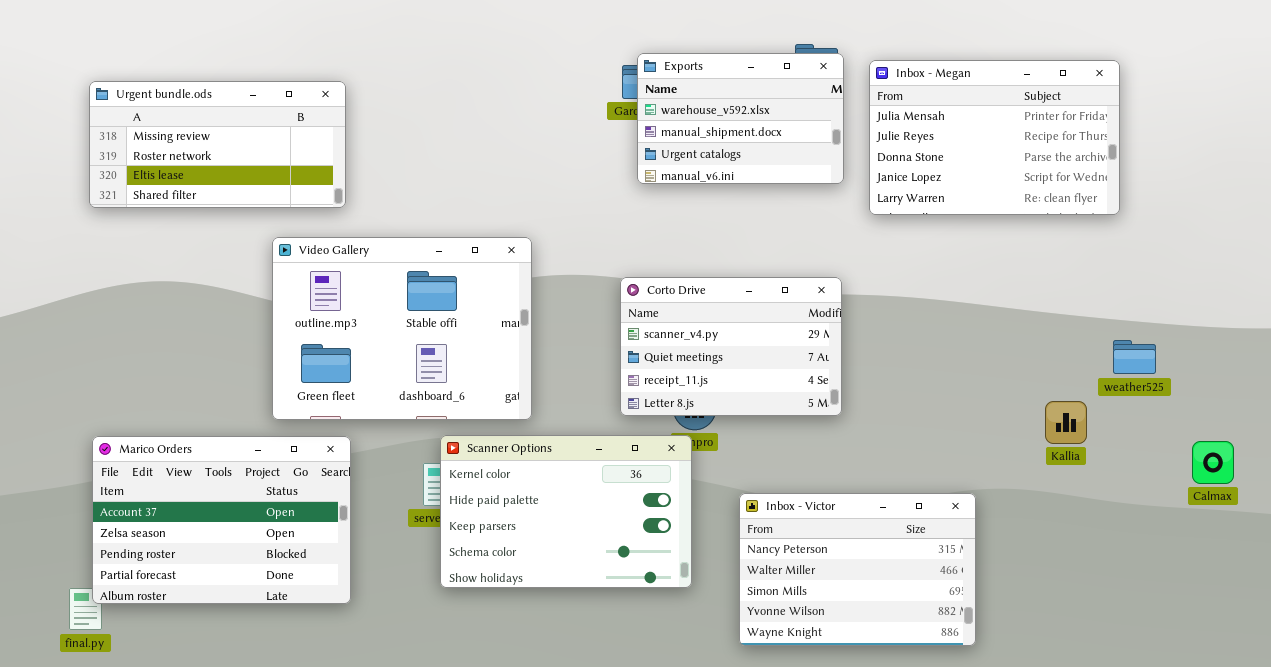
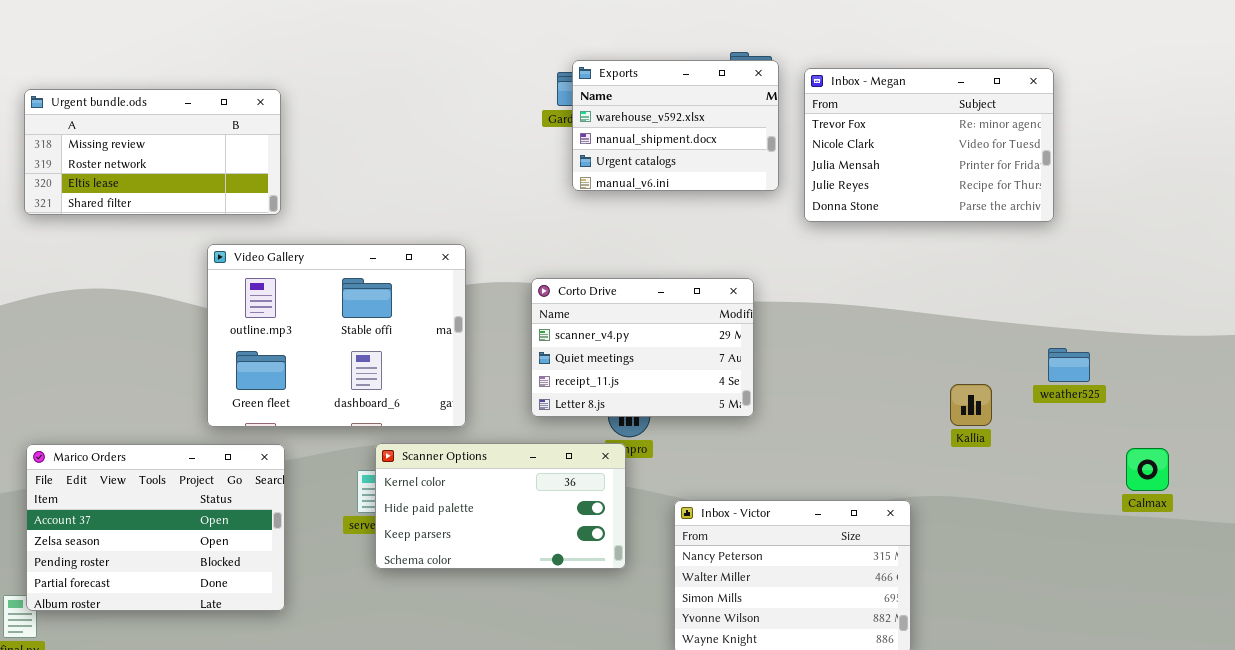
Inbox - Megan: [869,60,1120,215] -> [804,68,1054,222], scrolled up 2 rows
Corto Drive: [620,277,842,416] -> [531,278,754,417], moved
Kallia: [1045,401,1087,444] -> [950,384,992,426], moved
Scanner Options: [440,435,692,588] -> [375,443,626,569], resized

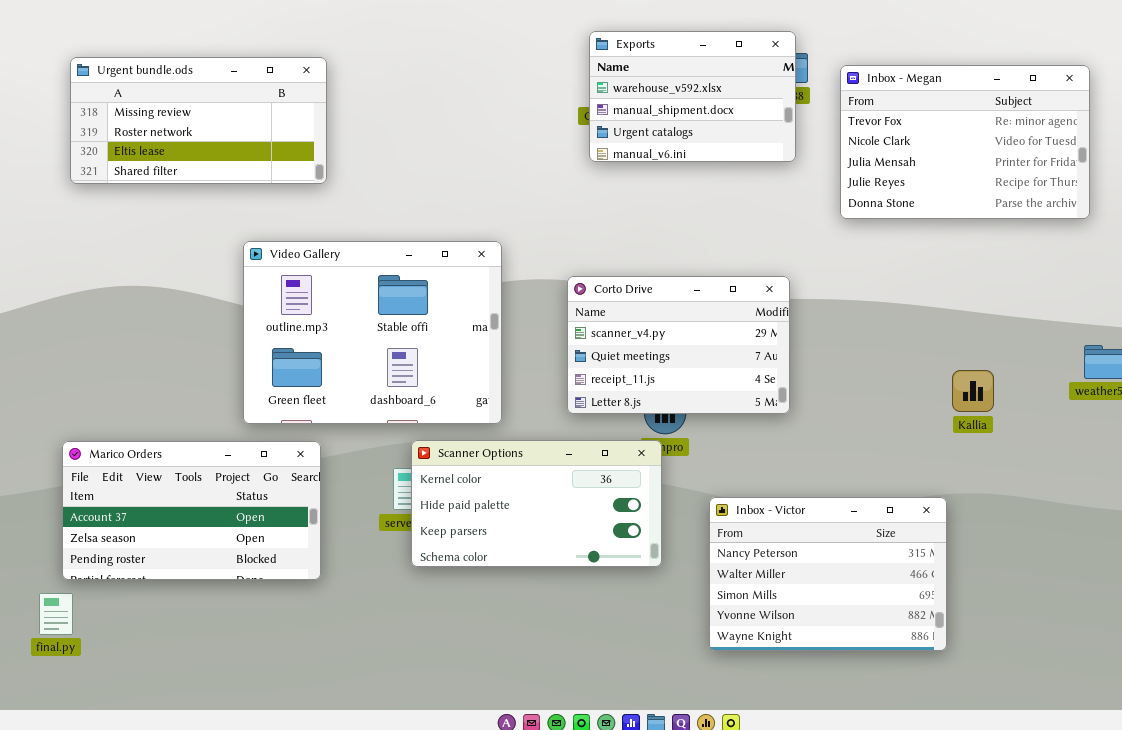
Exports: [572,60,779,191] -> [589,31,796,162], moved
Urgent bundle.ods: [24,89,281,215] -> [70,57,327,184], moved
Kallia: [950,384,992,426] -> [952,370,994,412], moved
Marico Orders: [26,444,285,611] -> [62,441,321,580], resized

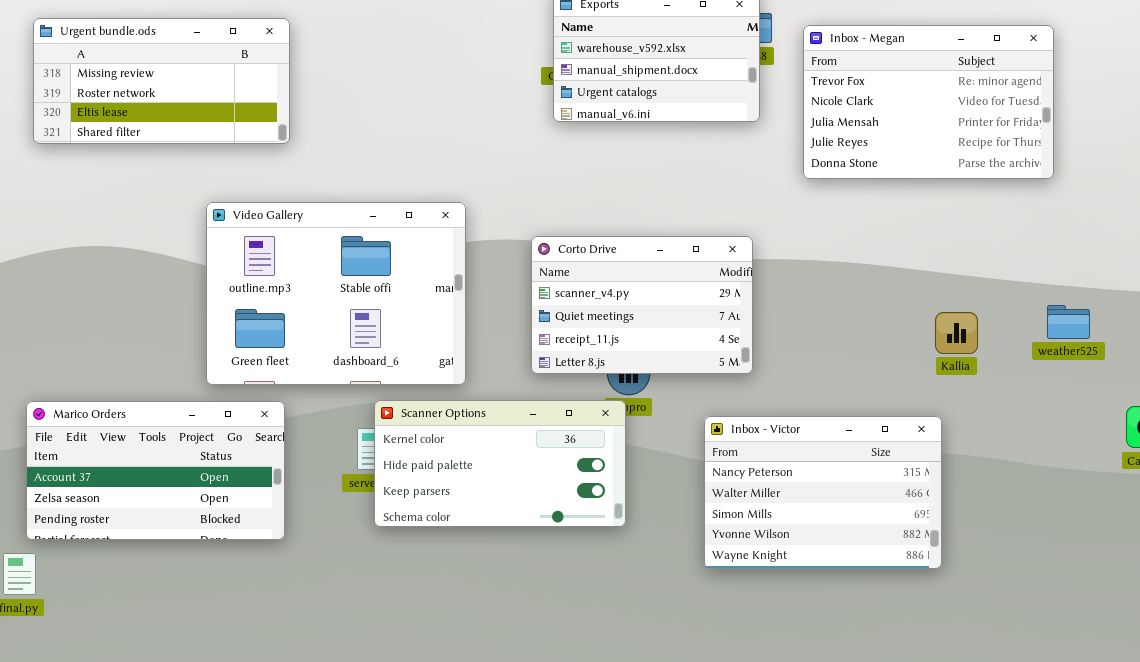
Kallia: [952,370,994,412] -> [935,312,978,354], moved
Inbox - Victor: [709,497,947,651] -> [704,416,942,569], moved

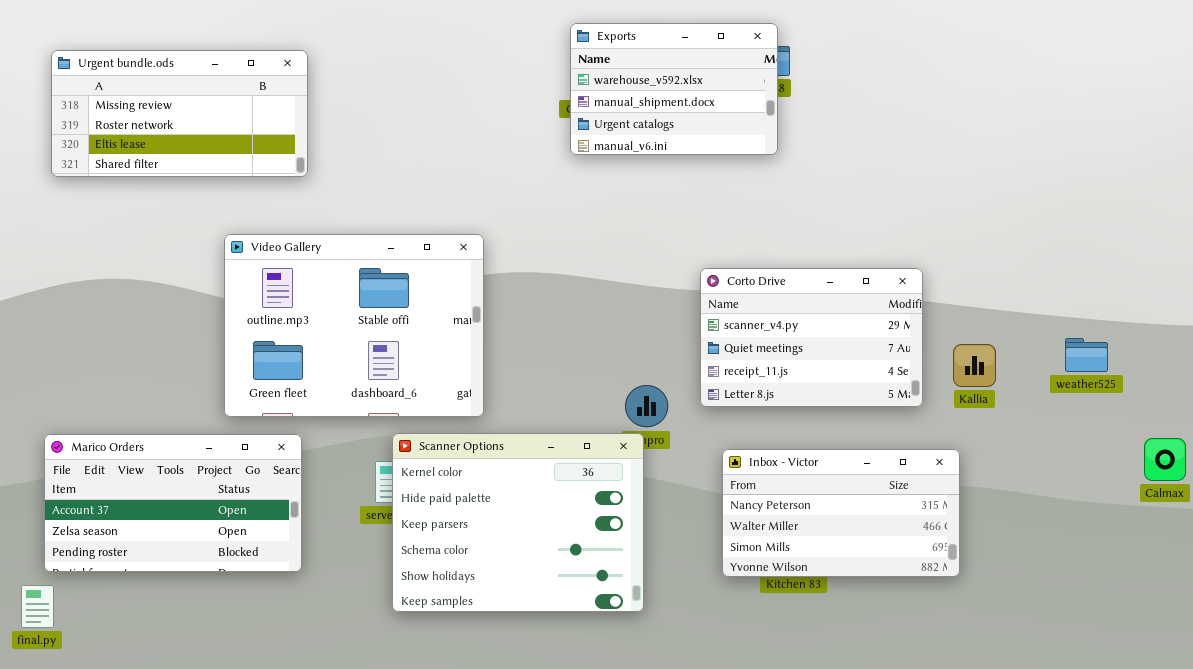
Inbox - Megan: [803,25,1054,179] -> none, closed
Corto Drive: [531,236,753,374] -> [700,268,923,407], moved
Scanner Options: [374,400,626,527] -> [392,433,644,612], resized
Inbox - Victor: [704,416,942,569] -> [722,449,960,577], resized

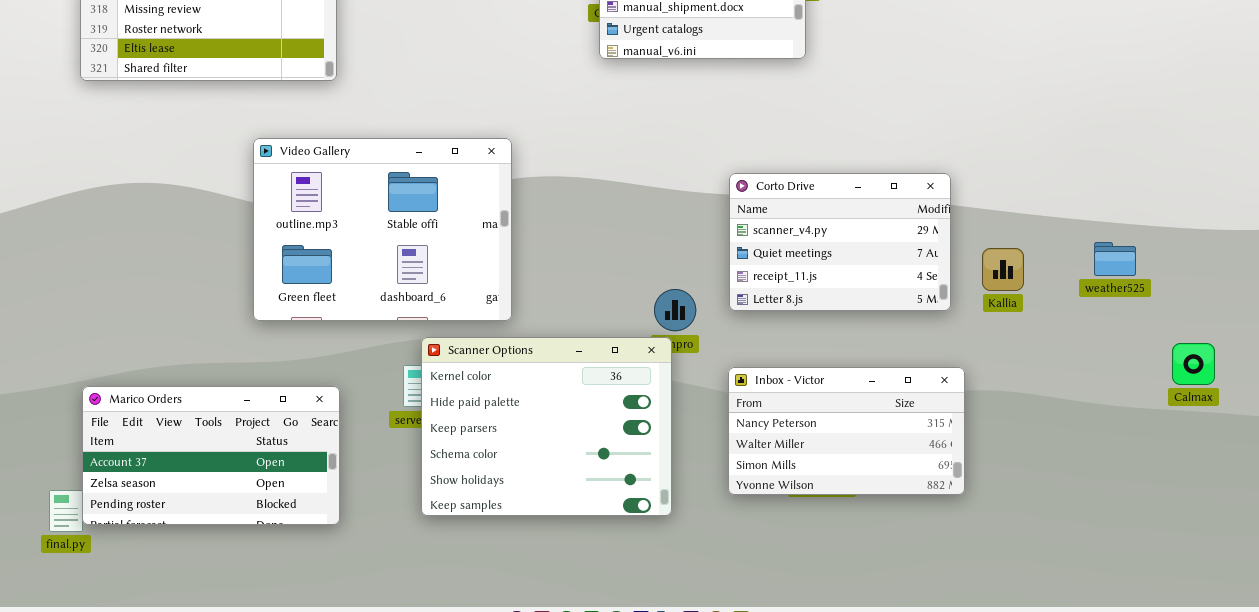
Marico Orders: [44,434,302,572] -> [82,386,340,525], moved
Inbox - Victor: [722,449,960,577] -> [728,367,965,495], moved

